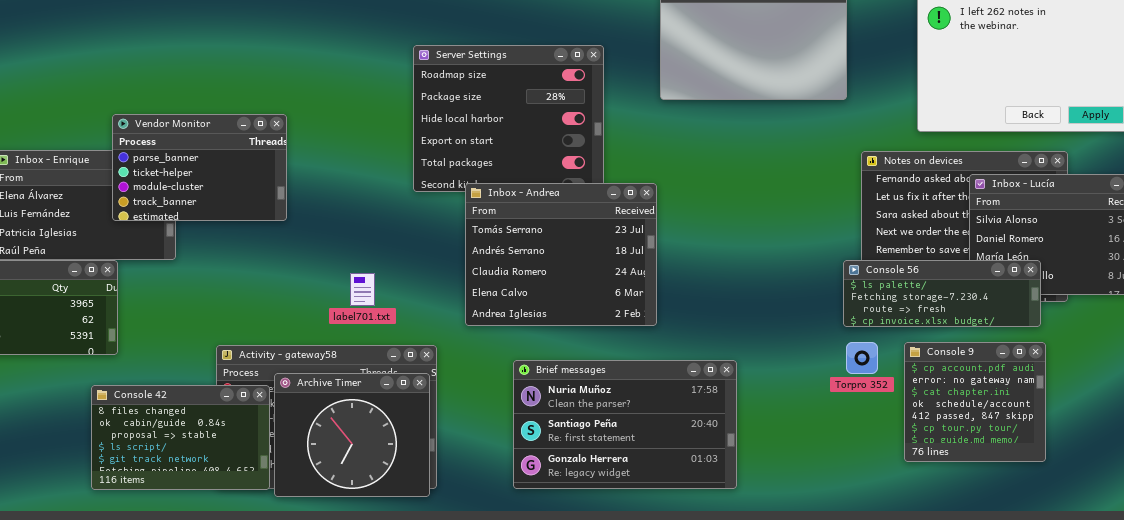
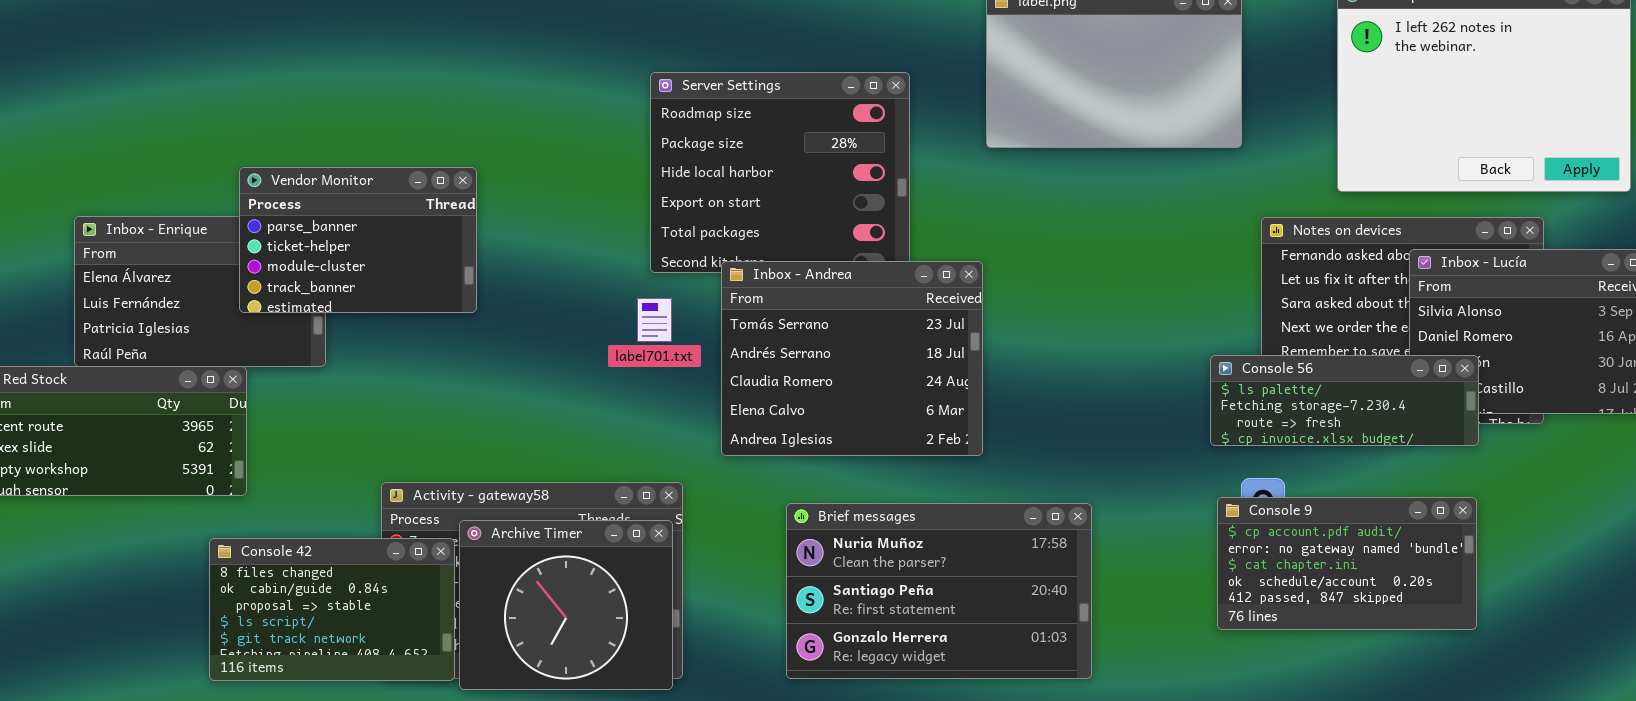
Console 56: [843,260,1041,327] -> [1210,355,1479,446], moved
label701.txt: [350,273,375,306] -> [637,298,672,342], moved
Console 9: [904,342,1046,462] -> [1217,497,1477,630], moved, resized

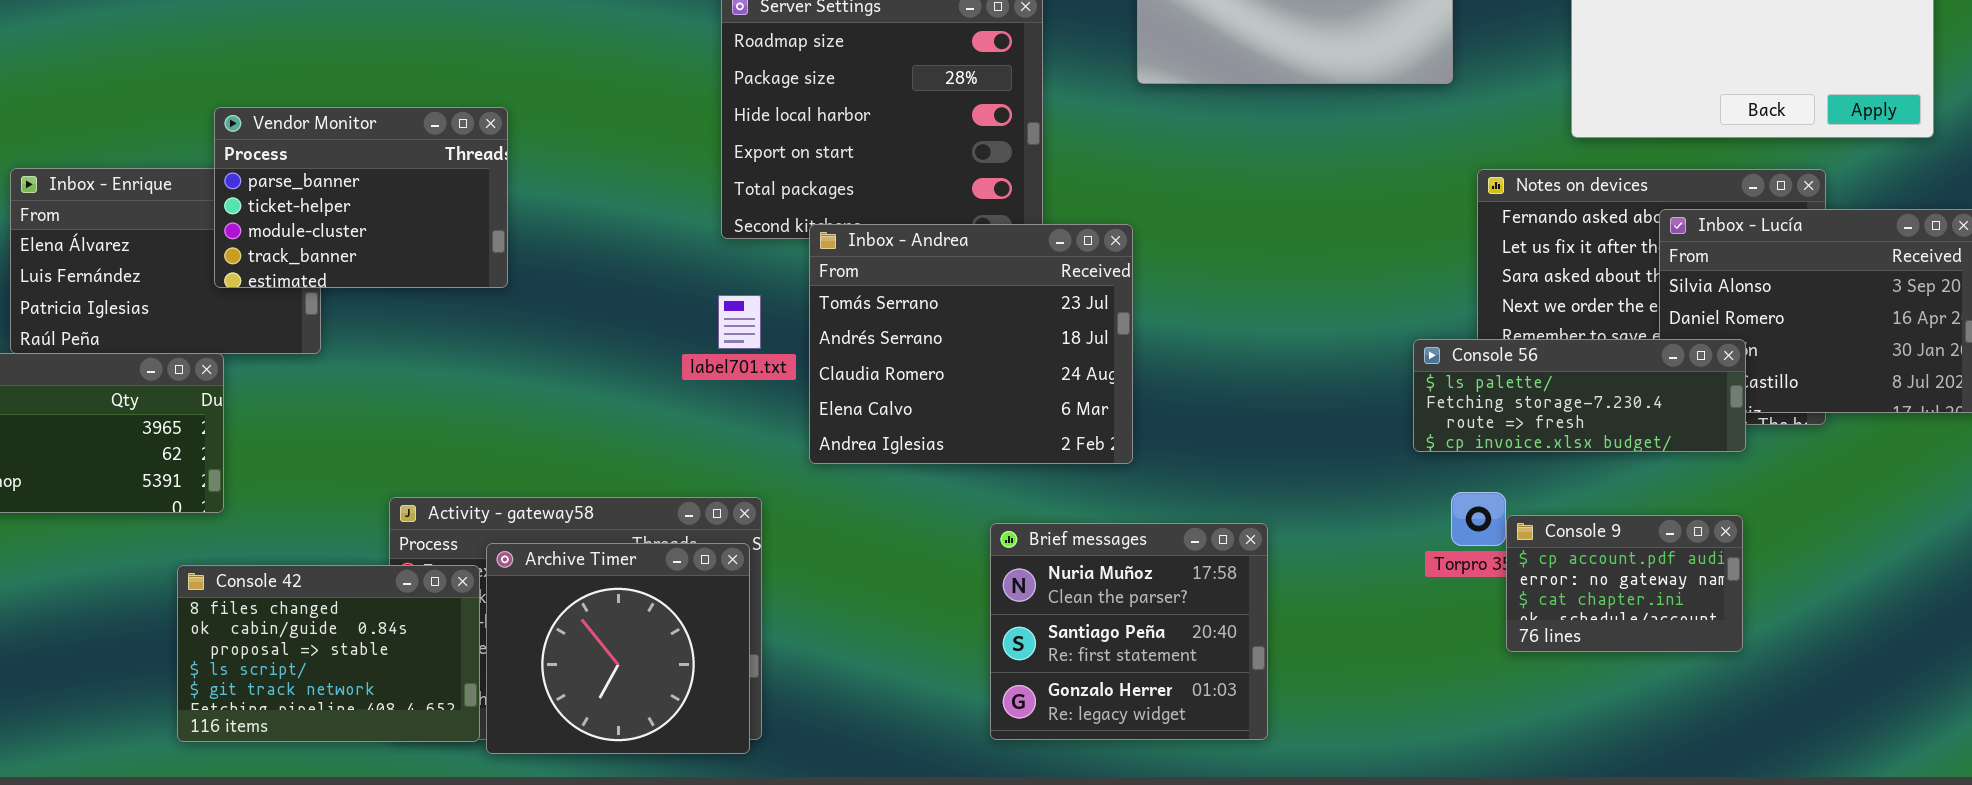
label701.txt: [637,298,672,342] -> [718,295,761,349], moved
Console 9: [1217,497,1477,630] -> [1506,515,1743,652], resized
Brief messages: [786,503,1092,679] -> [990,523,1268,740], resized

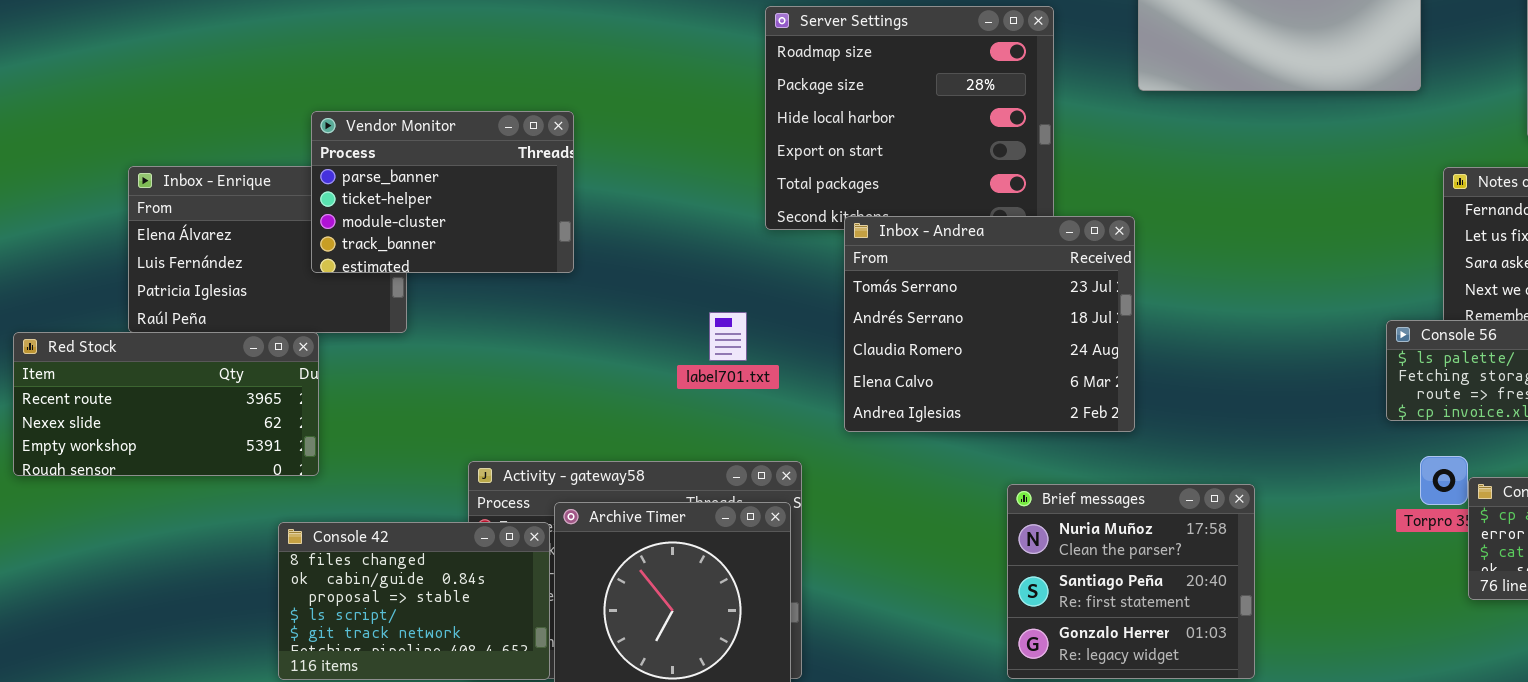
label701.txt: [718,295,761,349] -> [709,312,747,361], moved

